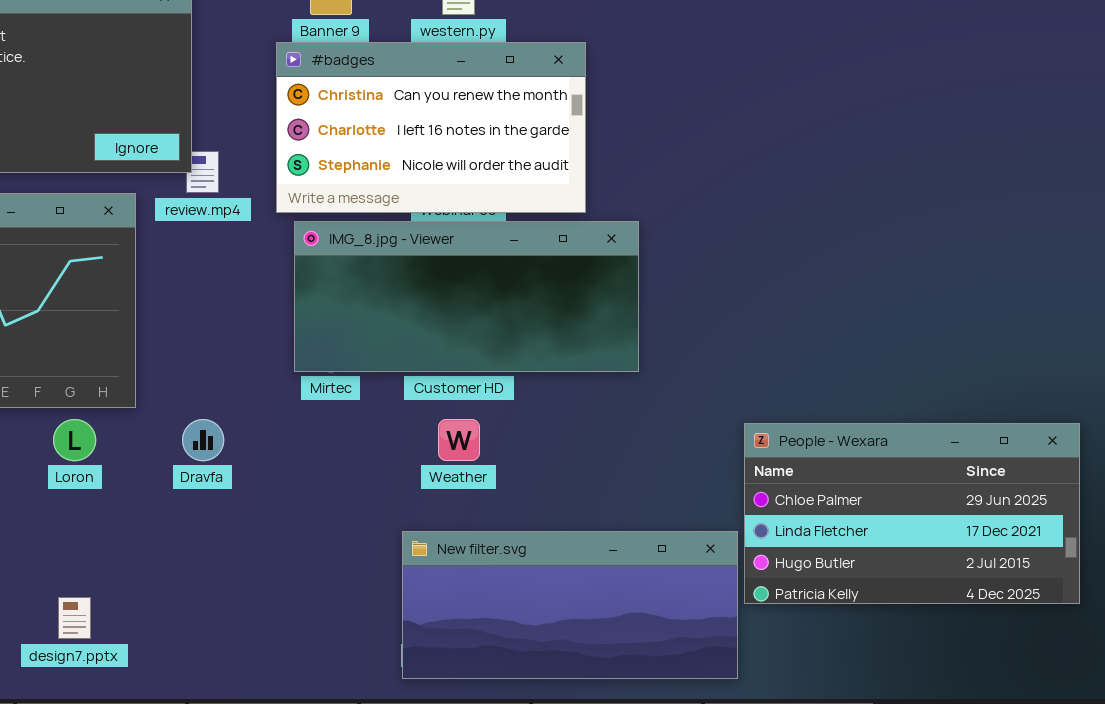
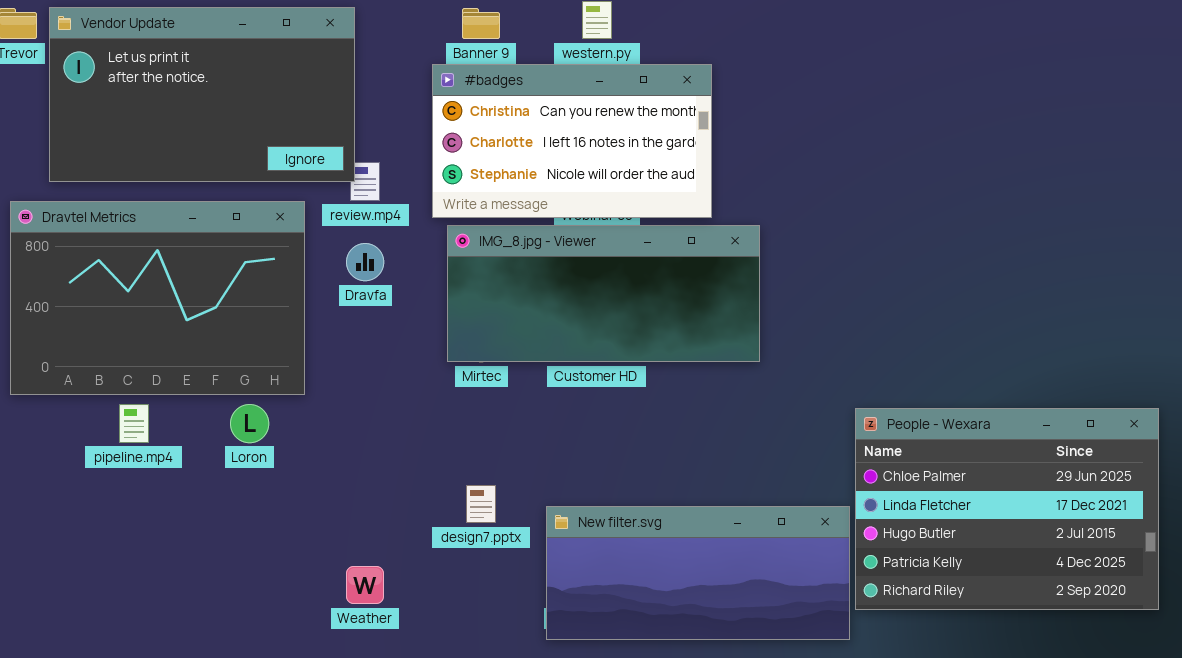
Dravfa: [182,419,224,461] -> [346,243,384,281], moved
Weather: [438,419,480,461] -> [346,566,384,604], moved
People - Wexara: [744,423,1080,604] -> [855,408,1159,610], resized
design7.pptx: [58,597,91,639] -> [466,485,496,523], moved

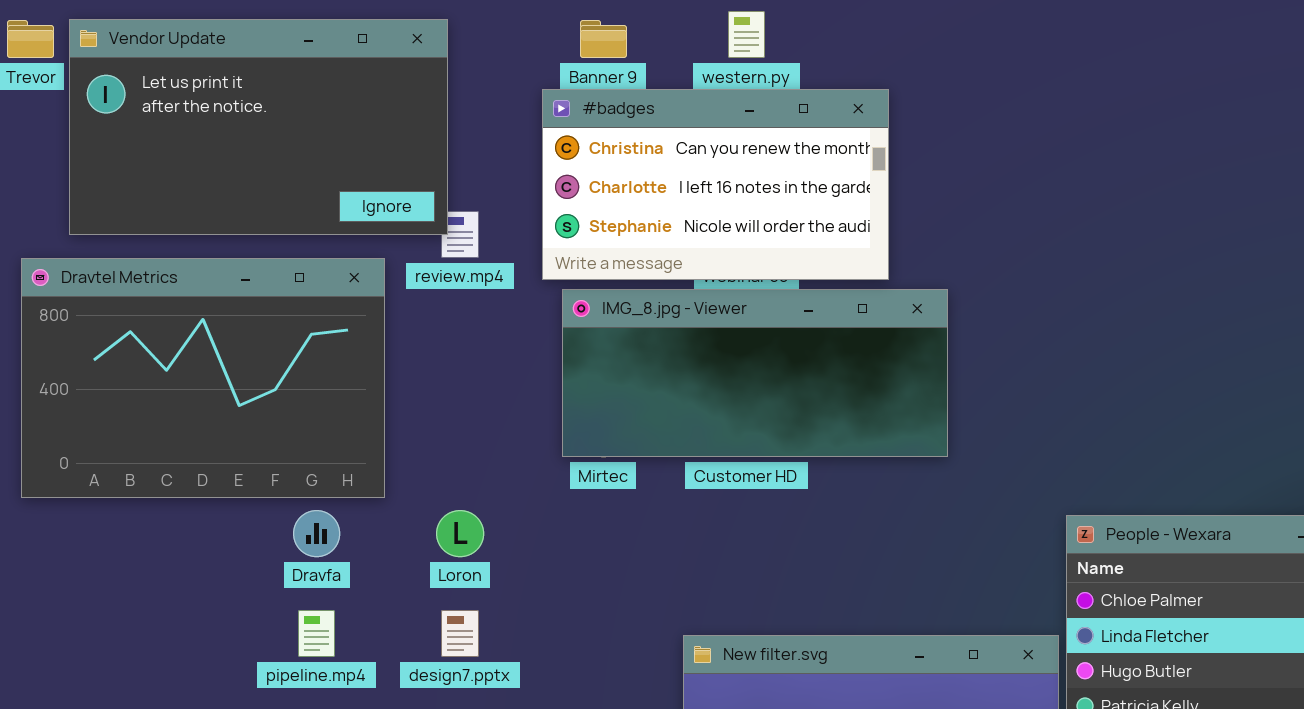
Dravfa: [346,243,384,281] -> [293,510,340,557], moved
pipeline.mp4: [119,404,149,443] -> [298,610,335,657], moved
Loron: [230,404,269,443] -> [436,510,484,557], moved
design7.pptx: [466,485,496,523] -> [441,610,479,657], moved

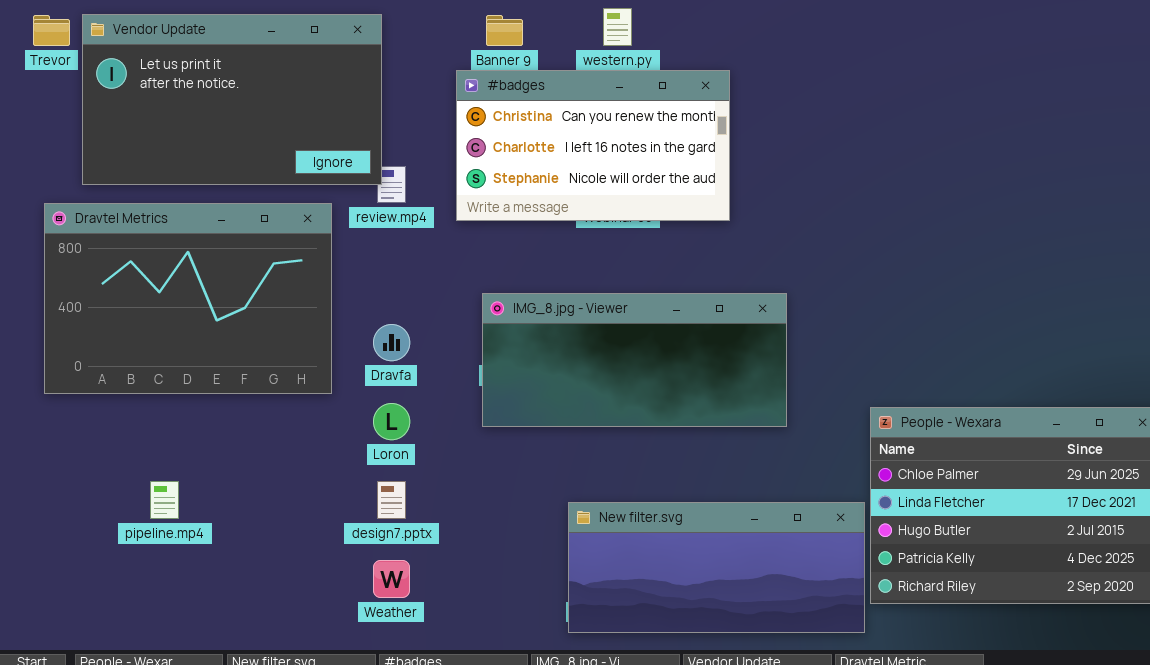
IMG_8.jpg - Viewer: [562,289,948,457] -> [482,293,787,427], moved
Dravfa: [293,510,340,557] -> [373,324,410,361], moved
pipeline.mp4: [298,610,335,657] -> [150,481,179,519], moved

